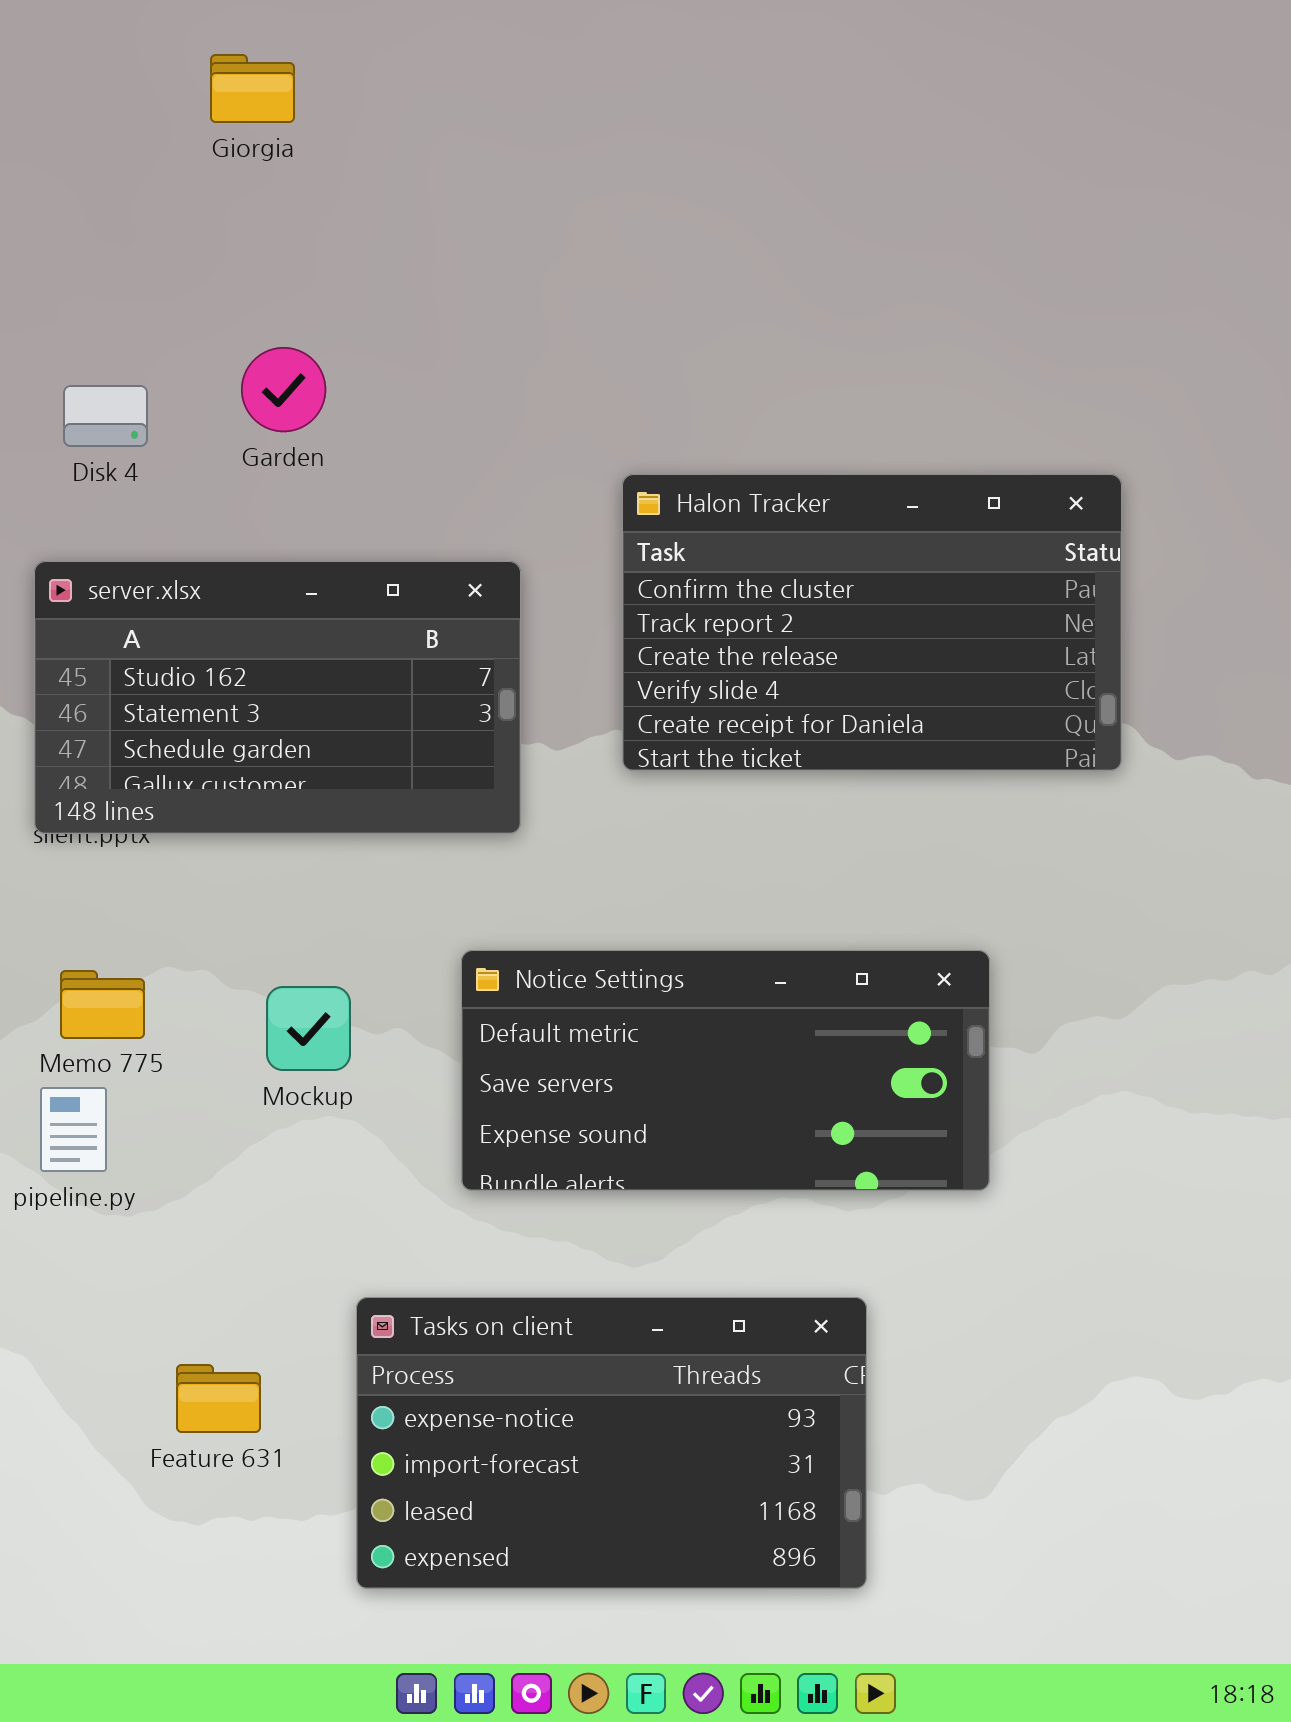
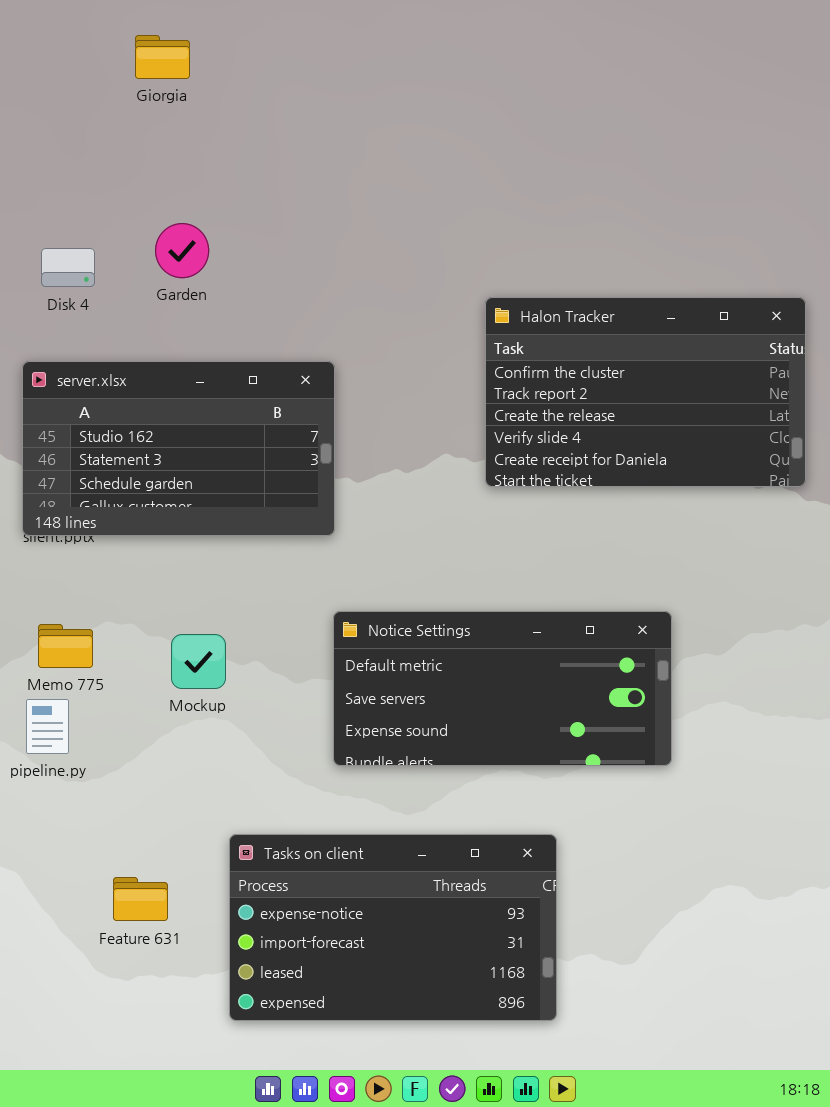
Halon Tracker: [622,474,1122,771] -> [485,297,806,487], moved
Notice Settings: [461,950,990,1191] -> [333,611,672,766], moved

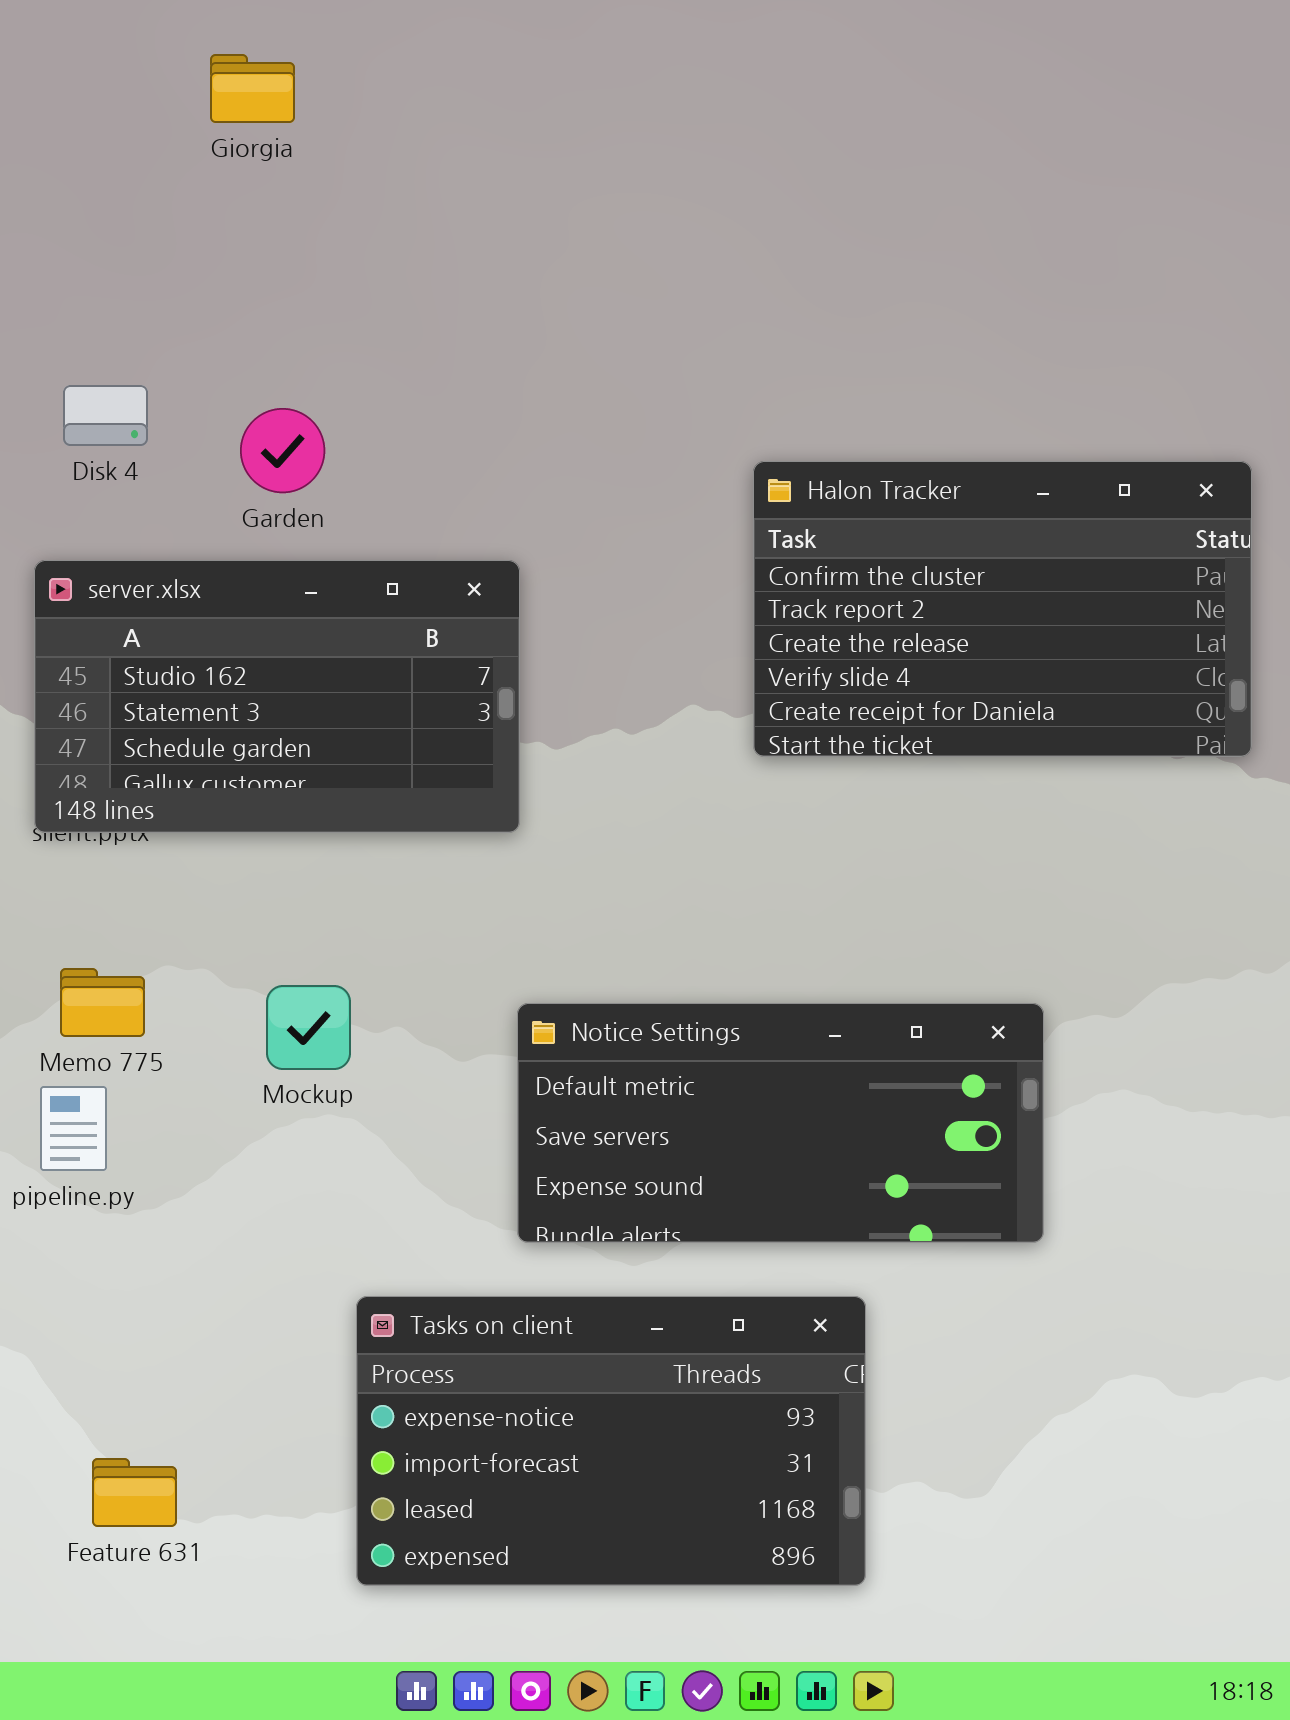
Garden: [155,223,209,278] -> [240,408,325,493], moved
Notice Settings: [333,611,672,766] -> [517,1003,1044,1243], moved
Feature 631: [113,877,168,921] -> [92,1458,177,1527], moved

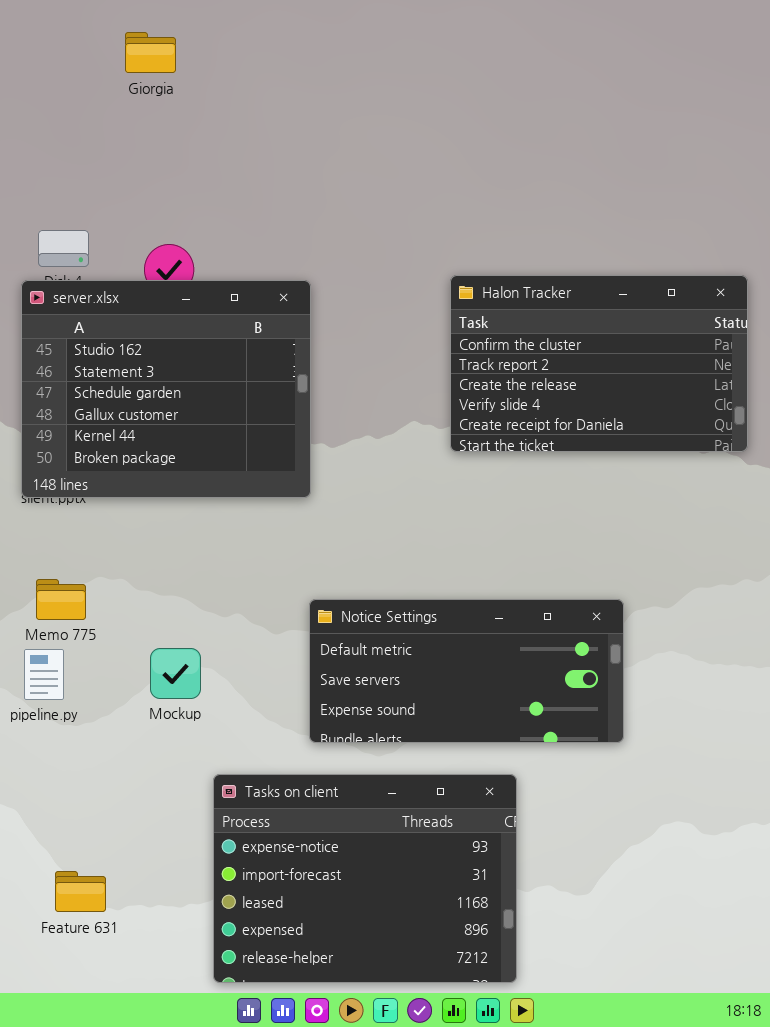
server.xlsx: [34,560,520,833] -> [21,280,311,498], resized
Mockup: [266,985,351,1070] -> [150,648,201,699], moved
Tasks on client: [356,1296,866,1586] -> [213,774,517,983], resized

